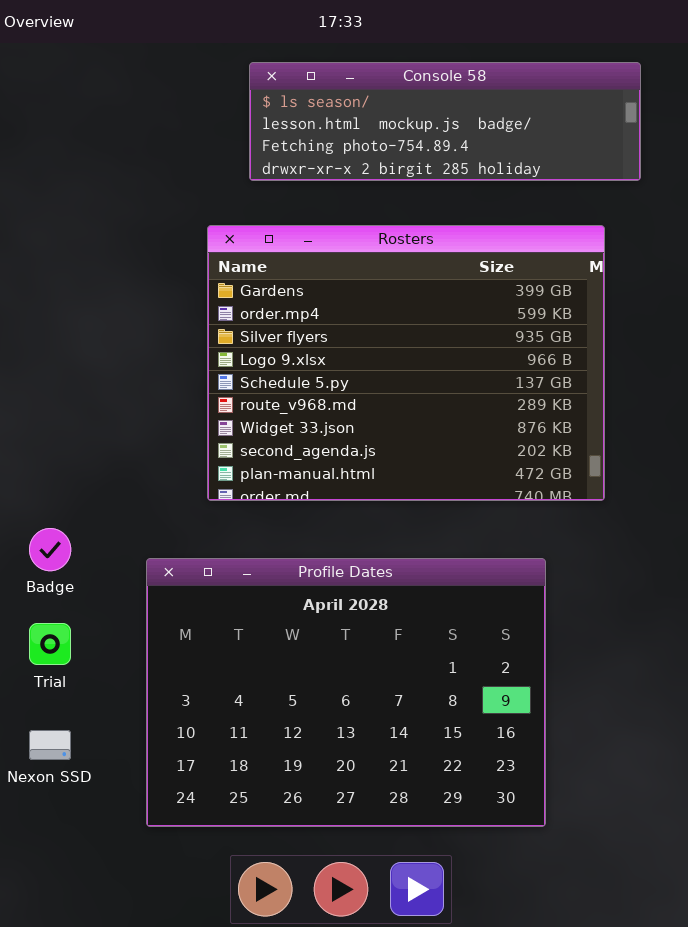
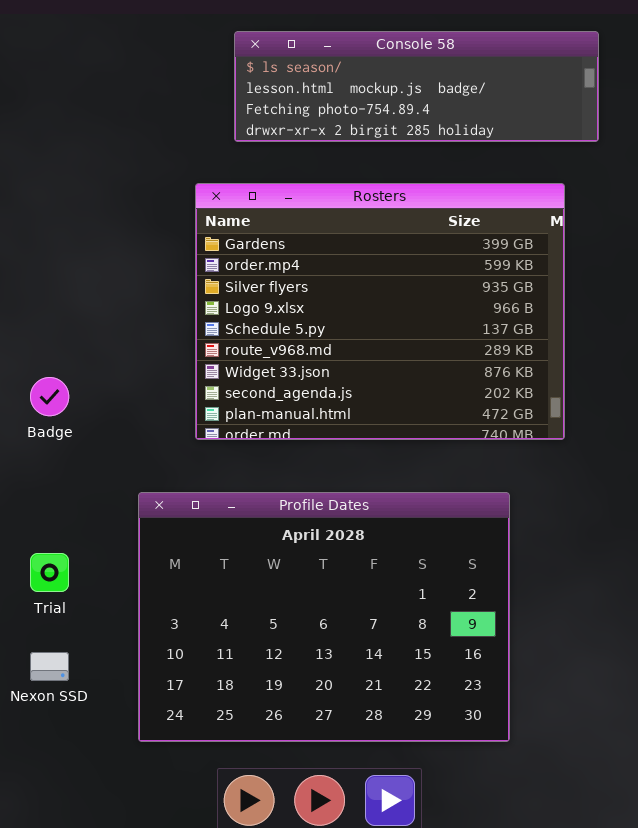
Badge: [29,528,71,571] -> [30,377,69,416], moved

